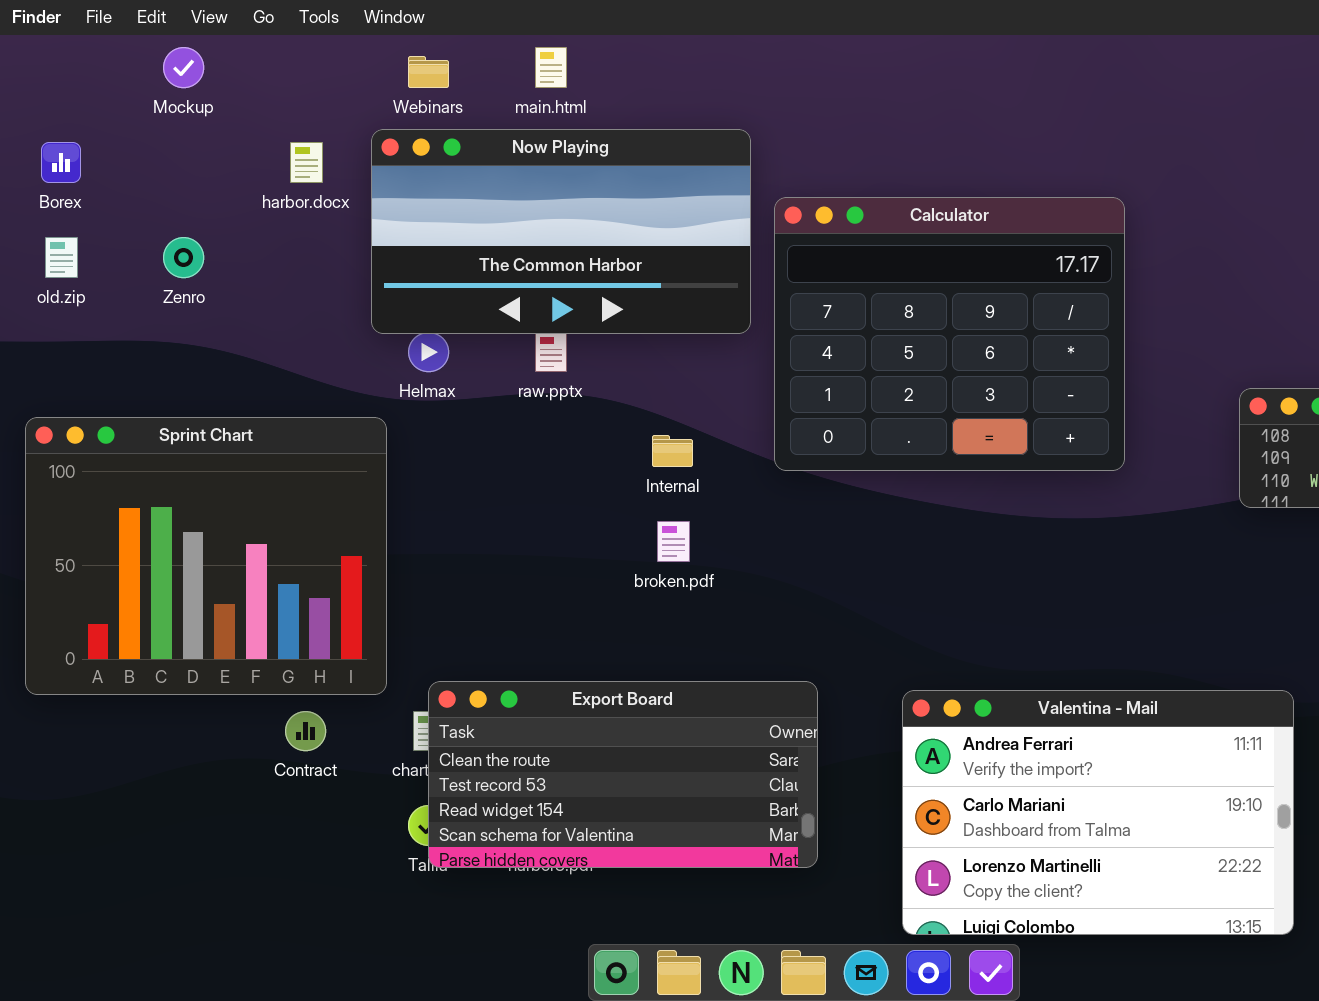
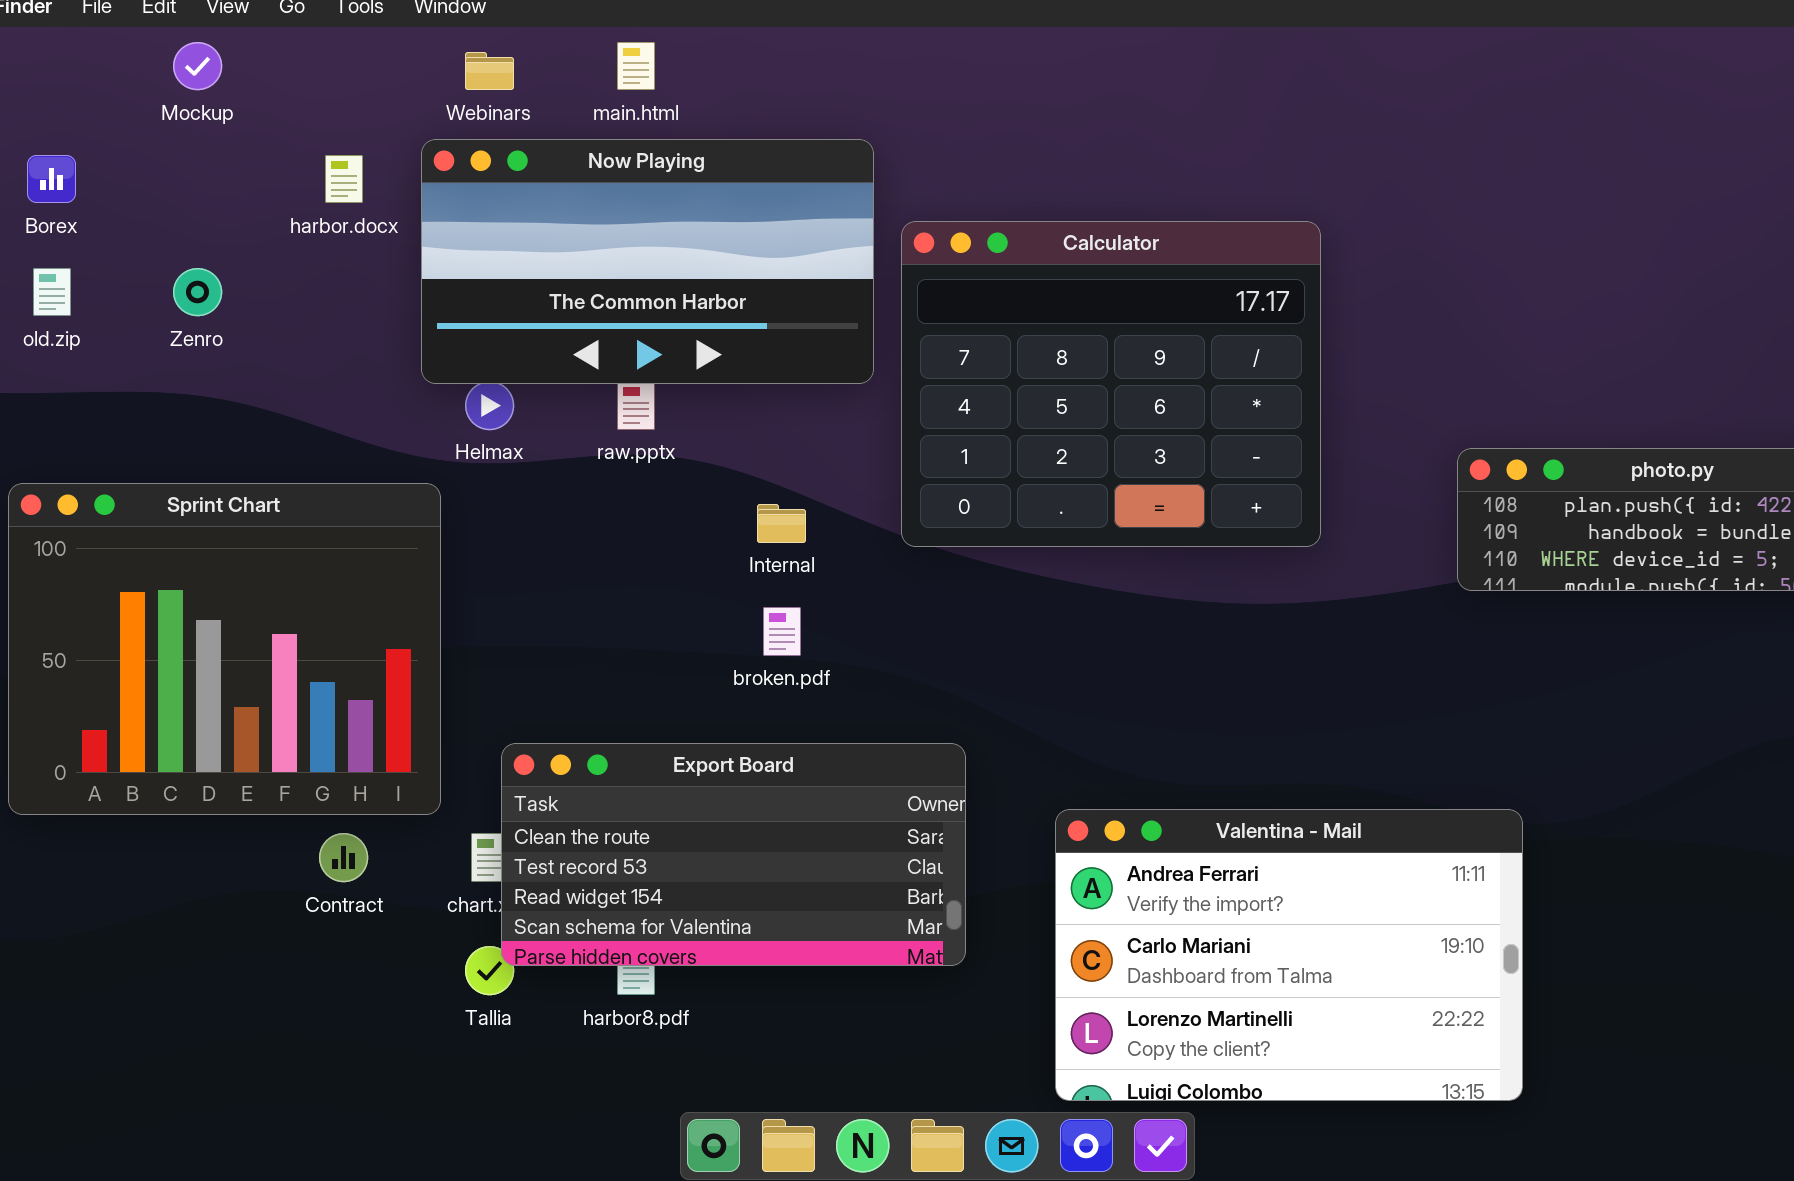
Export Board: [428,681,818,868] -> [501,743,966,966], moved

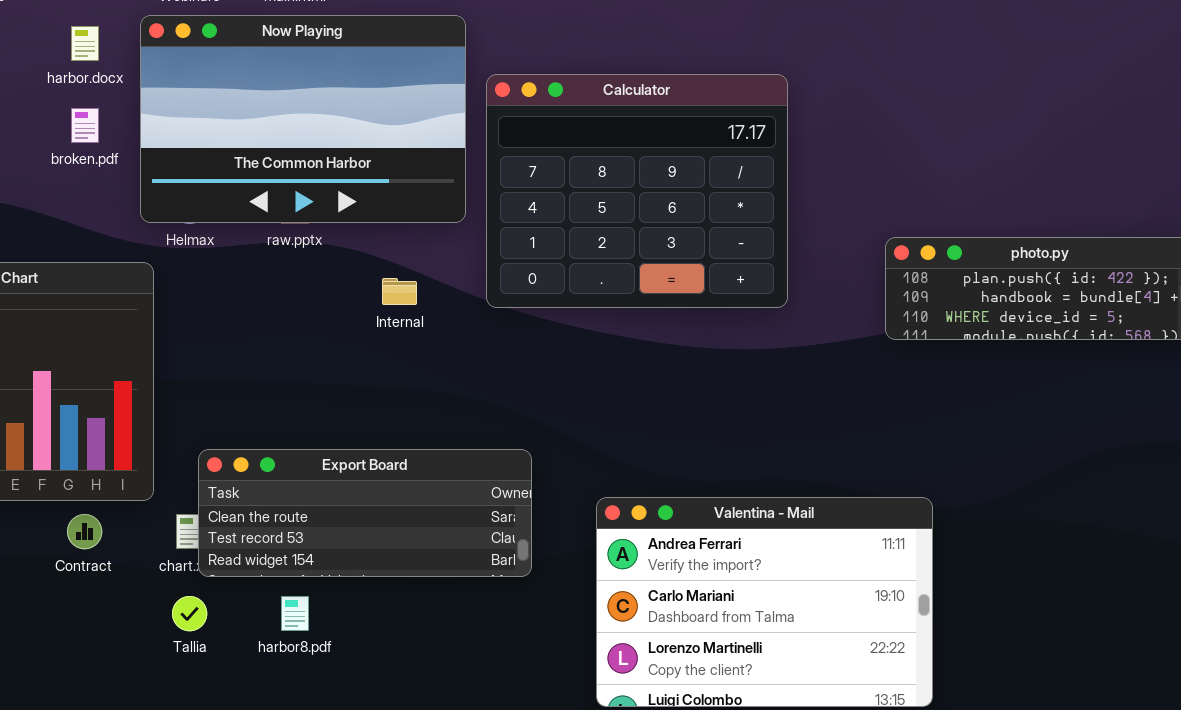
Now Playing: [421,139,874,384] -> [140,15,466,223], resized
broken.pdf: [763,607,801,656] -> [71,108,99,143], moved
Export Board: [501,743,966,966] -> [198,449,532,577], resized

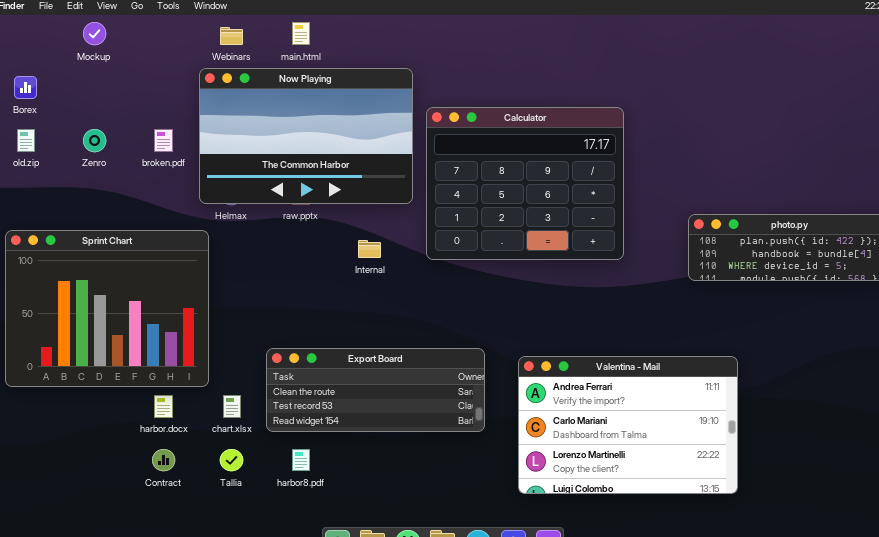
harbor.docx: [71,26,99,61] -> [154,395,173,418], moved
Export Board: [198,449,532,577] -> [266,348,485,432], moved
Valentina - Mail: [596,497,933,707] -> [518,356,738,494], moved
Contract: [67,514,102,549] -> [152,449,175,471], moved

